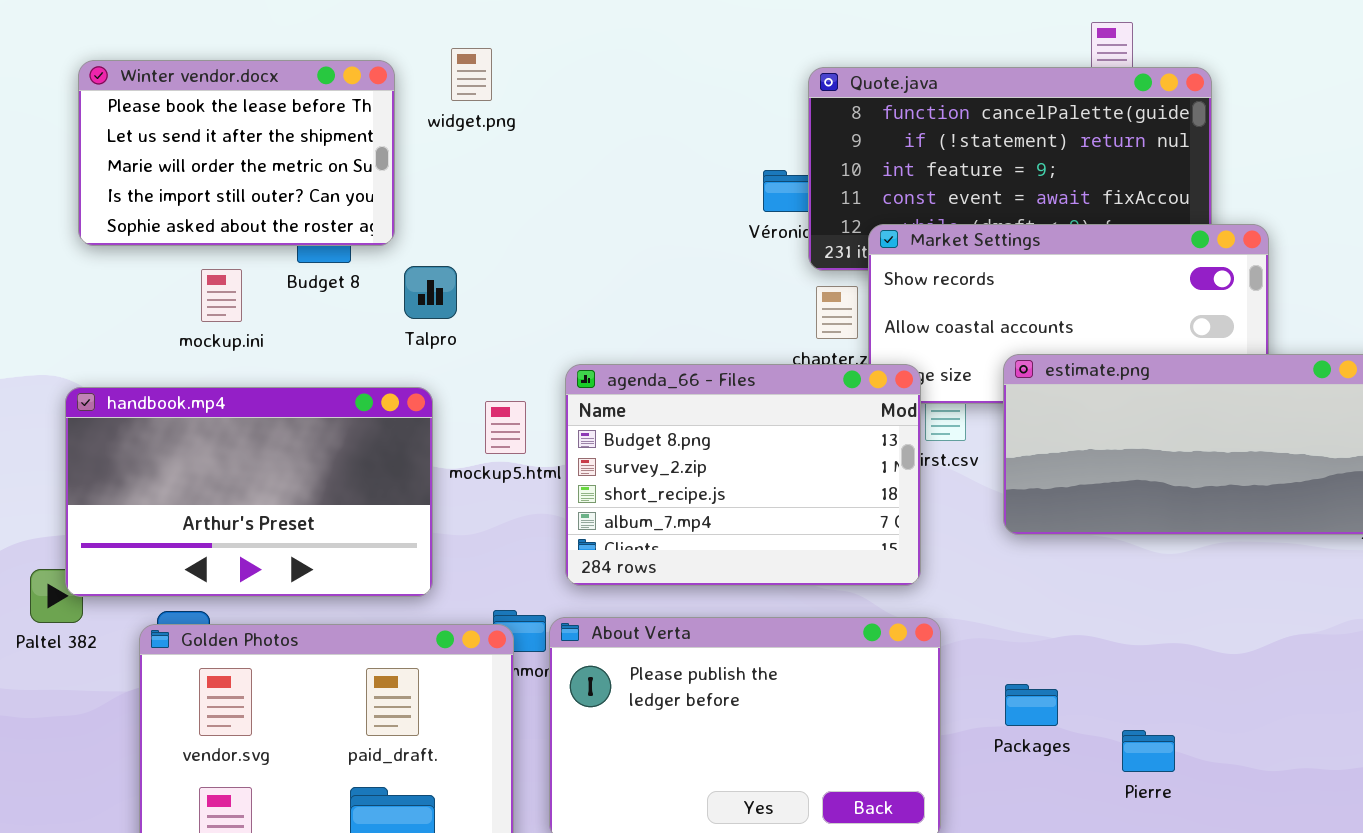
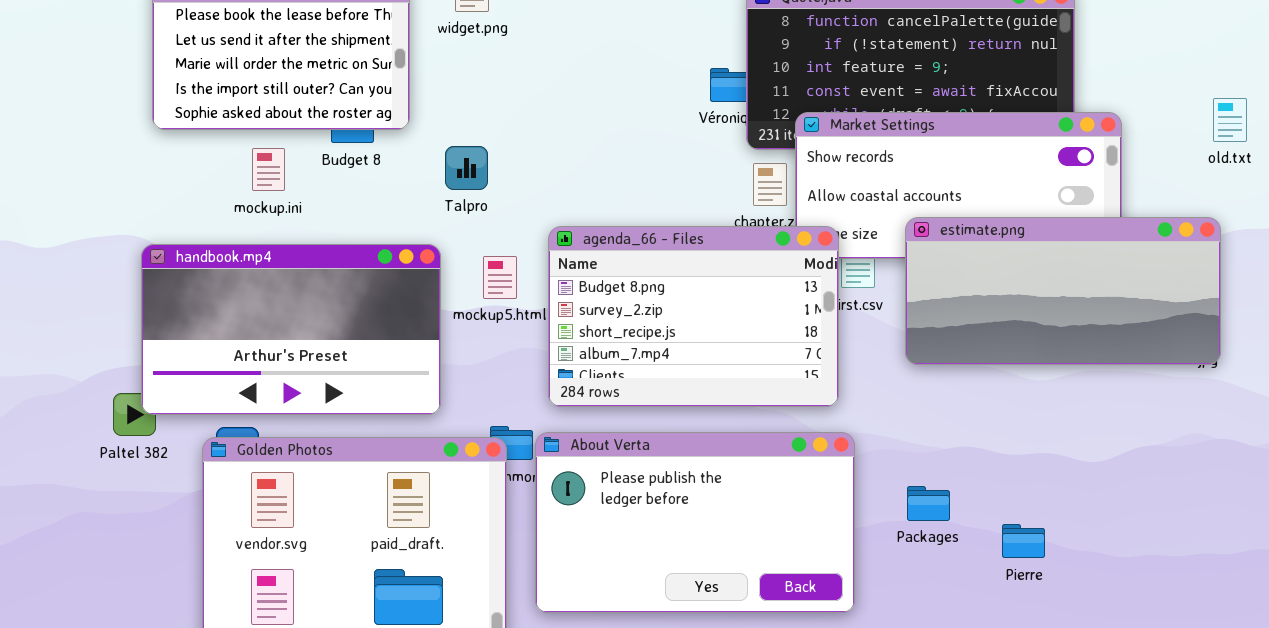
Talpro: [404,266,457,319] -> [445,146,488,190], moved

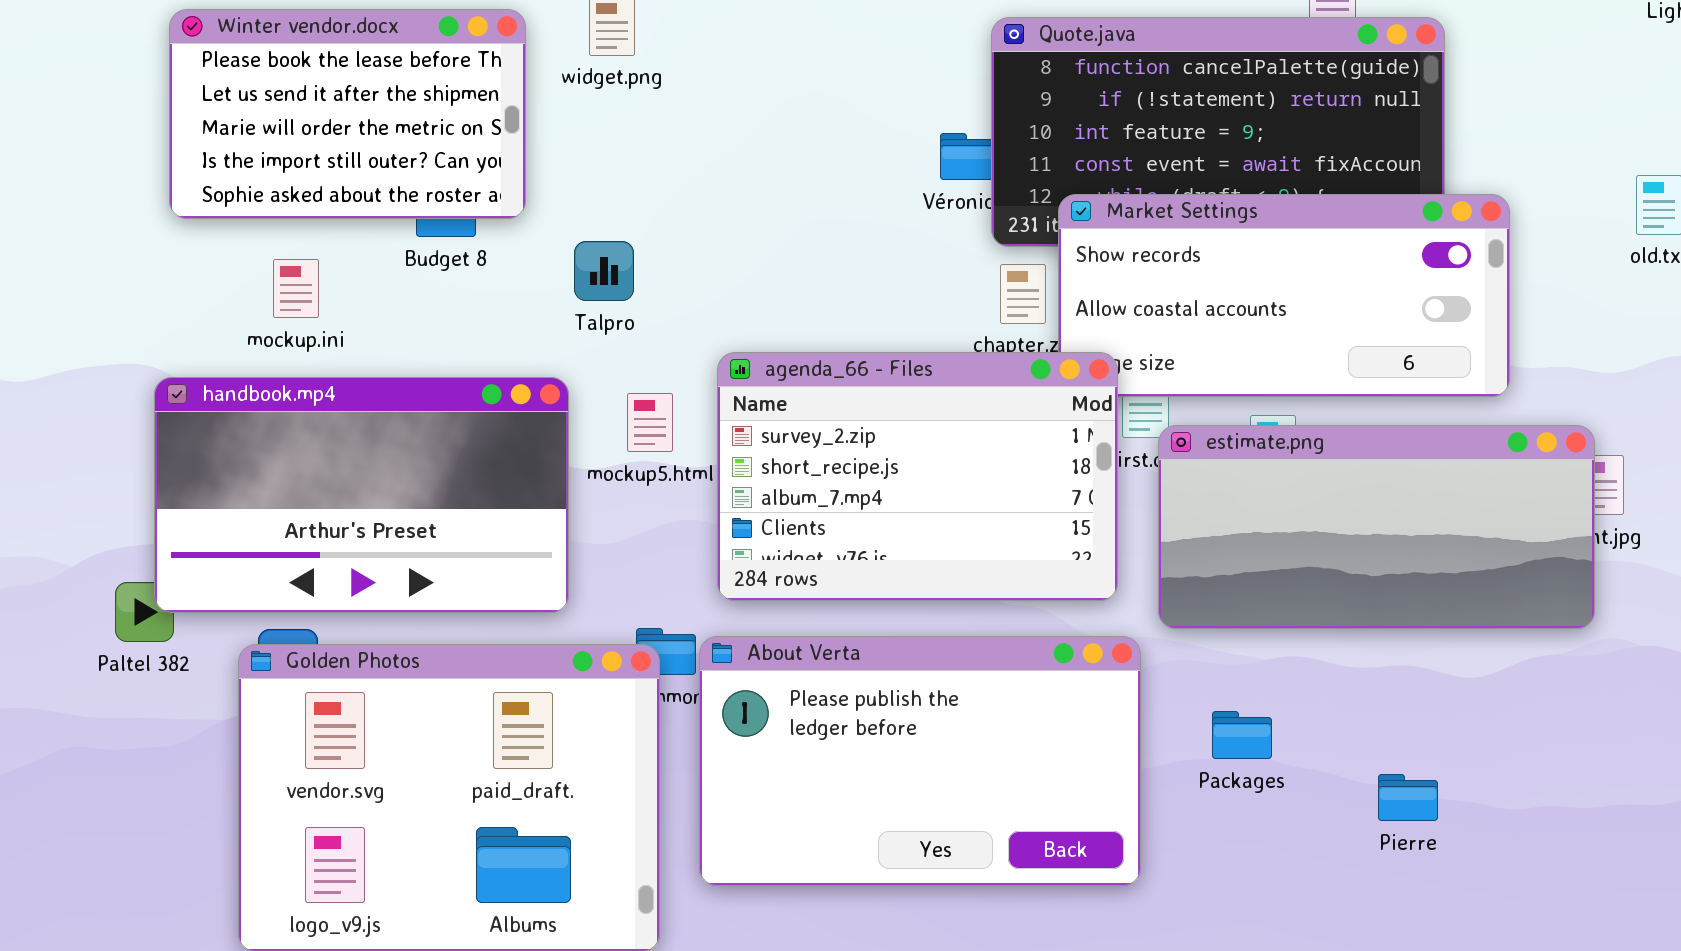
mockup.ini: [252,148,285,191] -> [273,259,319,318], moved
estimate.png: [905,217,1221,365] -> [1158,425,1595,629], moved
agenda_66 - Files: [548,226,839,407] -> [717,352,1118,601], scrolled down 1 row
Pierre: [1002,524,1045,558] -> [1378,774,1438,821], moved

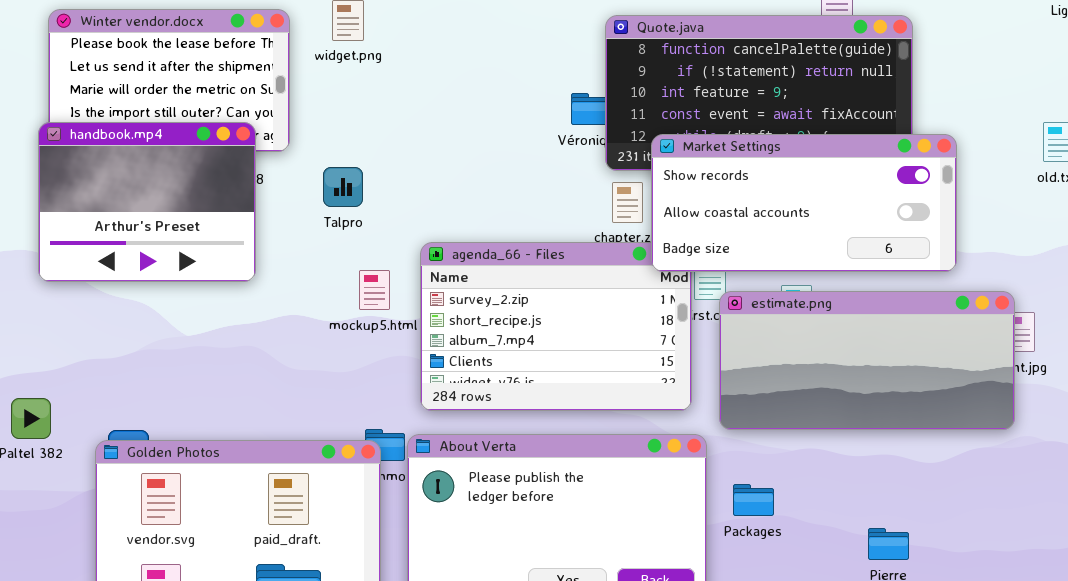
Market Settings: [1058,194,1510,397] -> [651,134,957,272], raised
handbook.mp4: [154,377,569,613] -> [38,122,256,282], moved, resized
Packages: [1212,711,1272,759] -> [733,484,774,516], moved

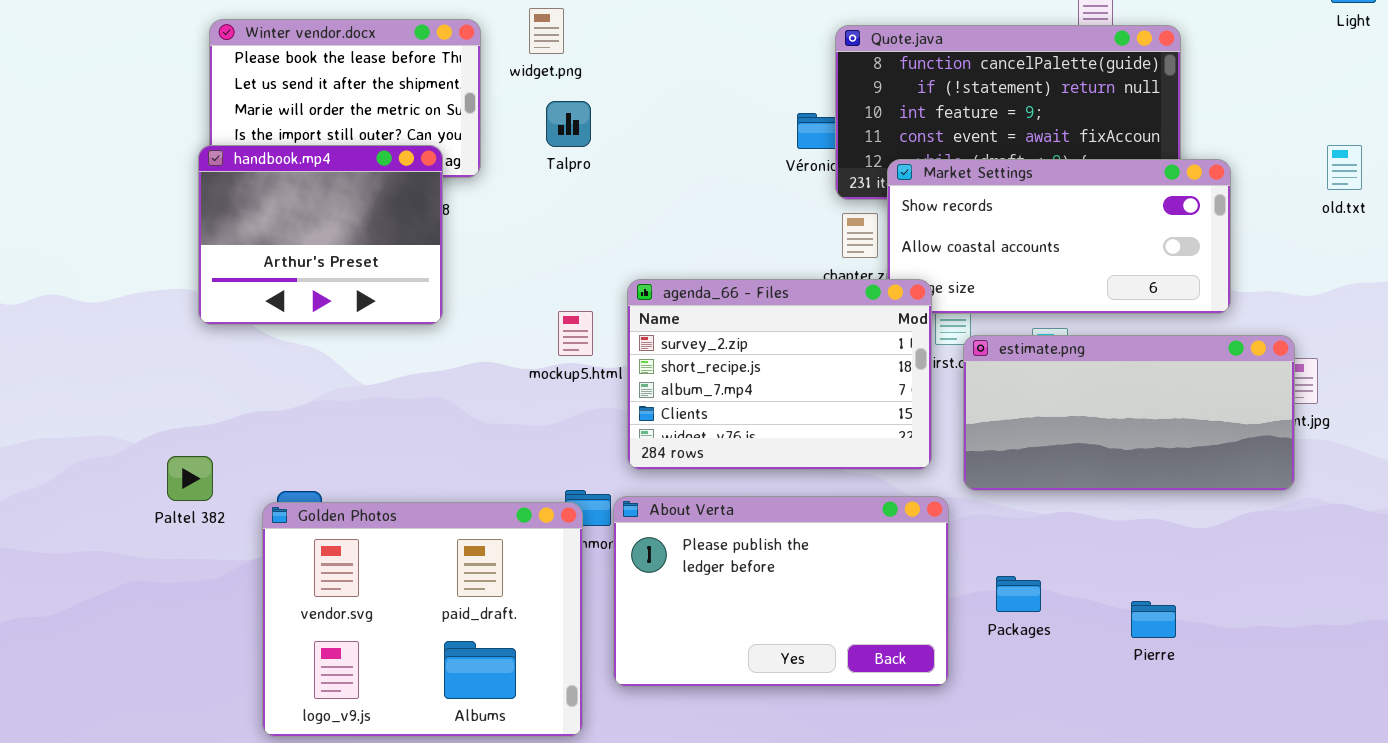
Talpro: [323,167,363,207] -> [546,101,591,147], moved
agenda_66 - Files: [420,242,692,411] -> [627,279,932,470], raised
Packages: [733,484,774,516] -> [996,576,1041,612], moved

